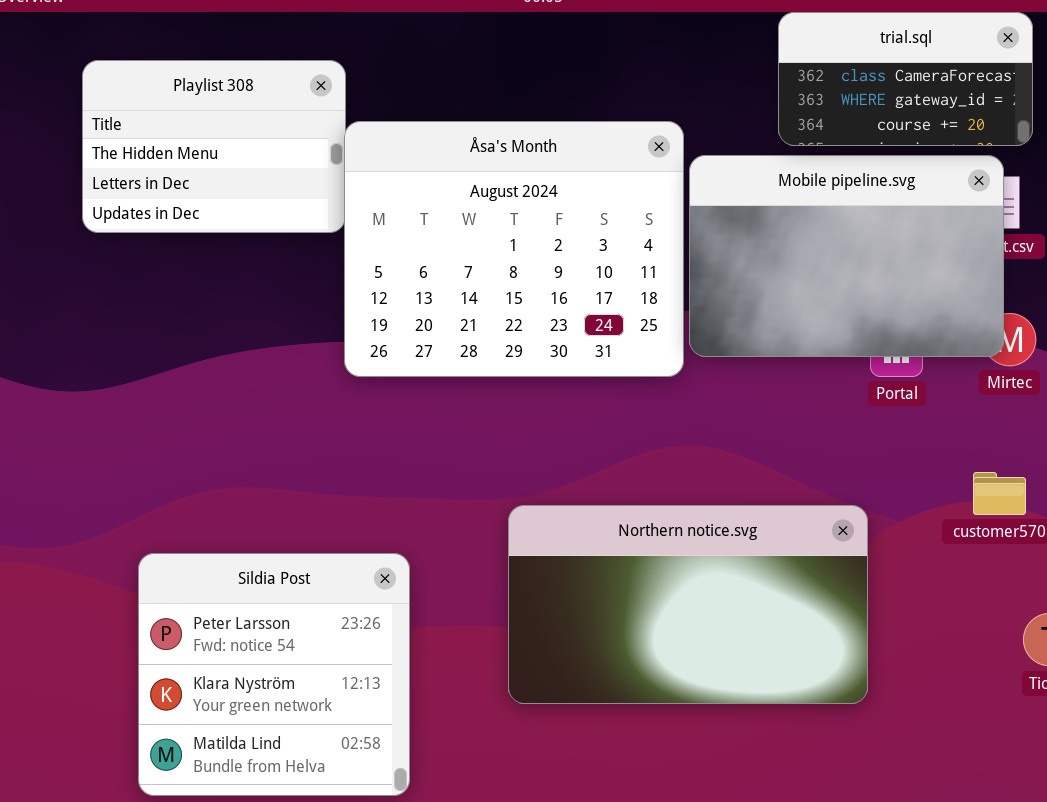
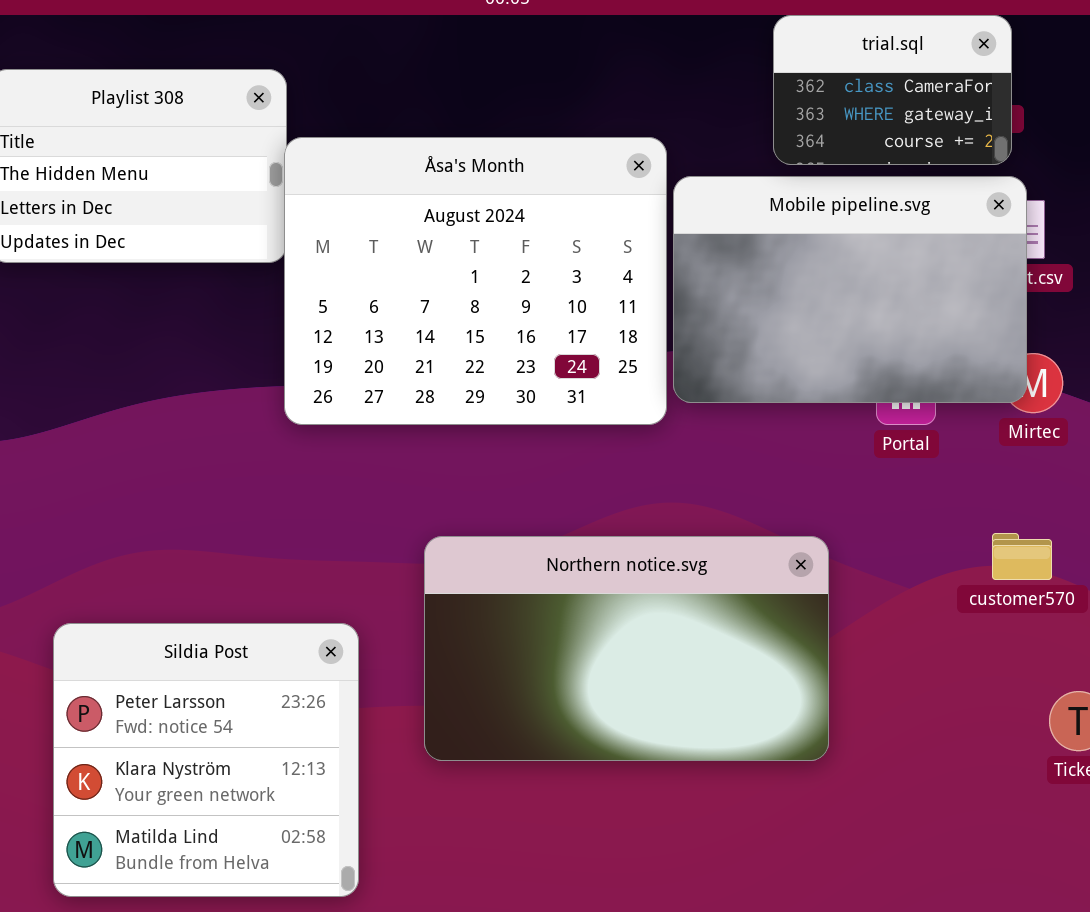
trial.sql: [778,12,1033,146] -> [773,15,1012,165], resized
Northern notice.svg: [508,505,868,704] -> [424,536,829,761], moved

